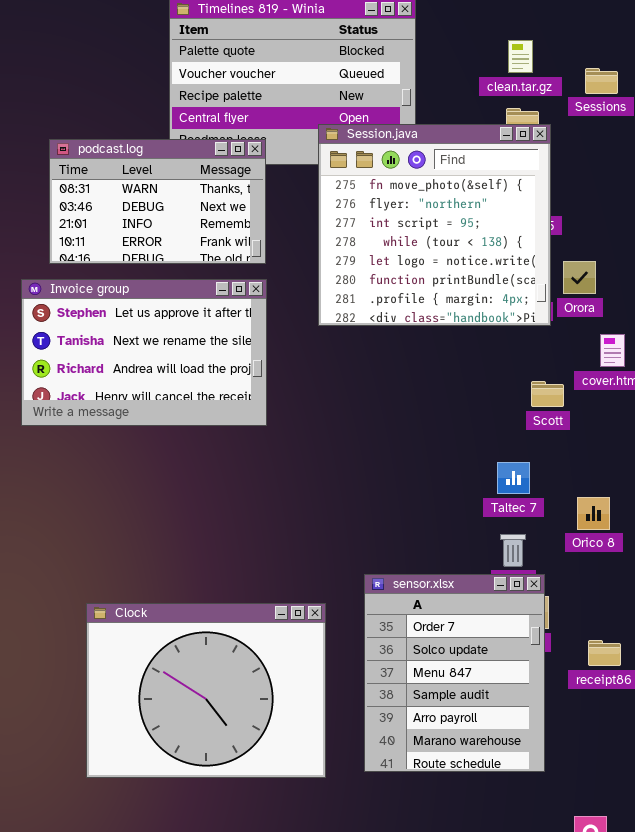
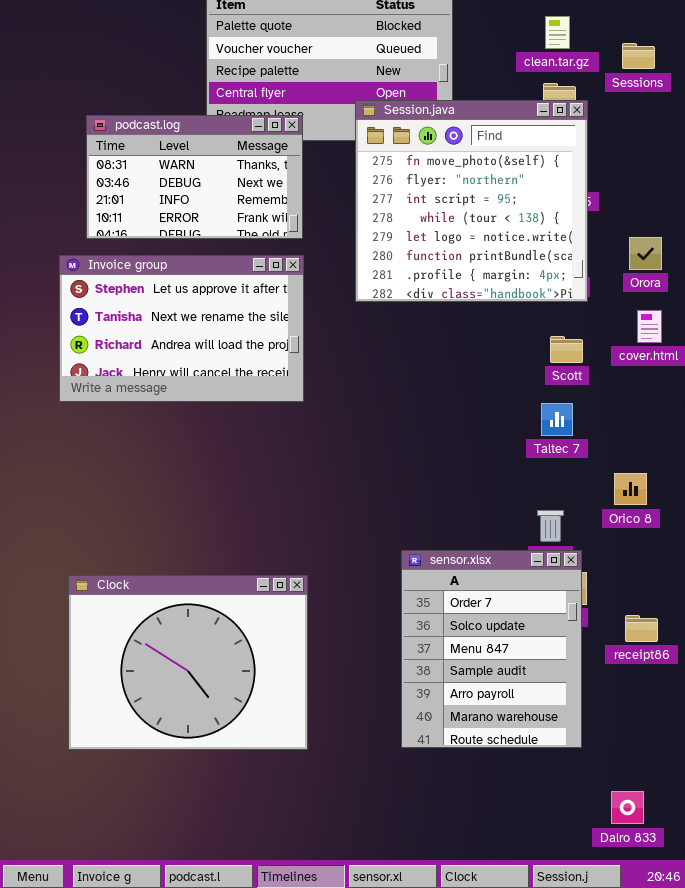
Orora: [563,261,596,294] -> [629,237,662,270], moved
Scott: [531,381,564,407] -> [550,336,583,363], moved
Taltec 7: [497,462,530,494] -> [541,403,573,436], moved
Clock: [86,603,326,778] -> [68,575,308,750], moved

